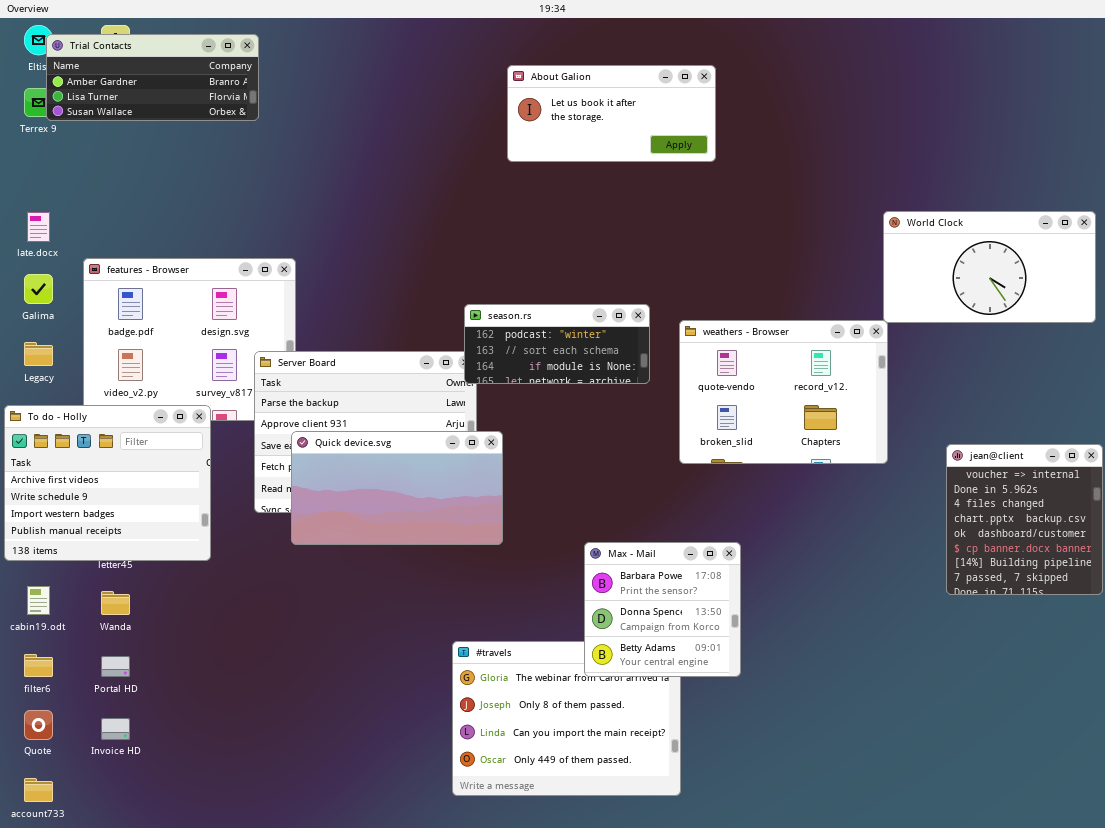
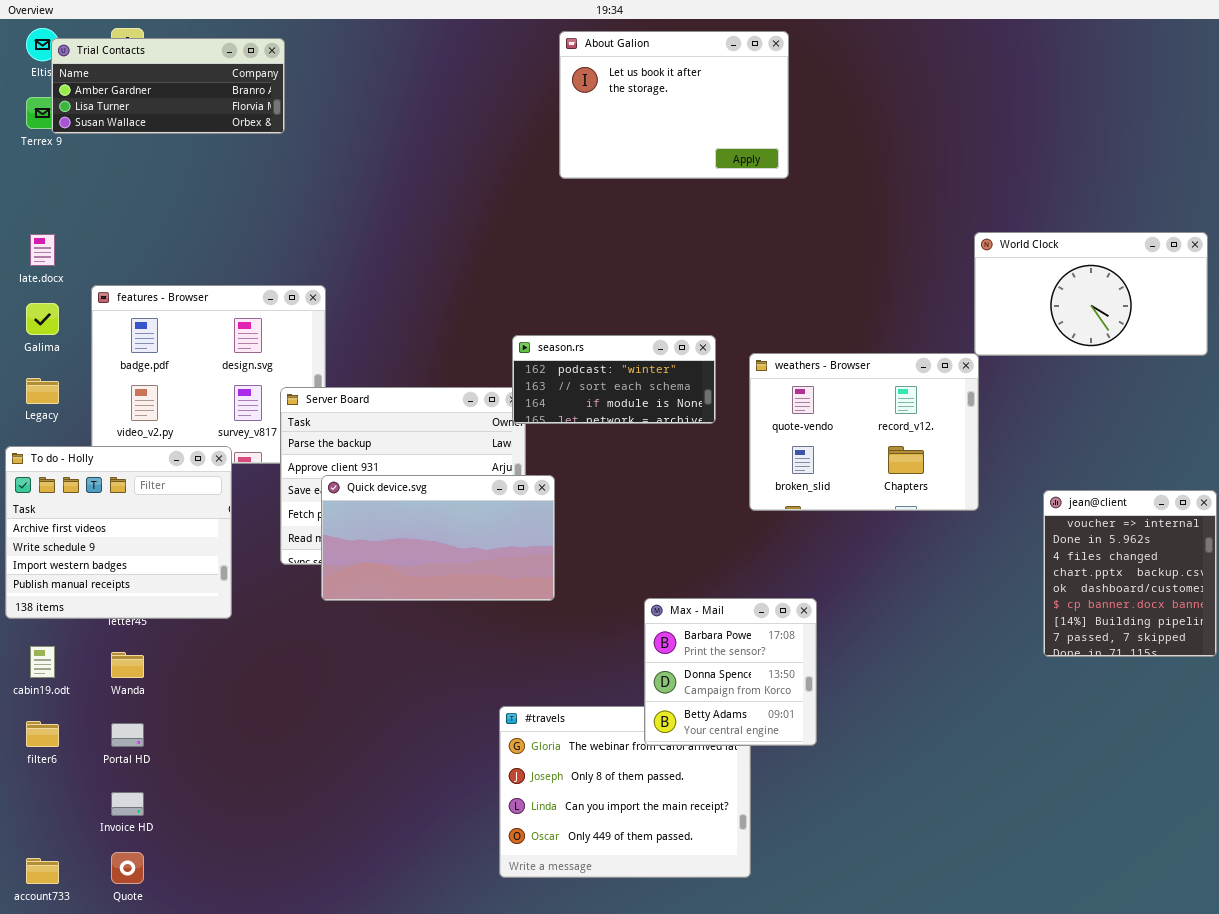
About Galion: [507,65,716,162] -> [559,31,789,179], resized
Quote: [24,710,53,740] -> [111,852,144,884], moved

